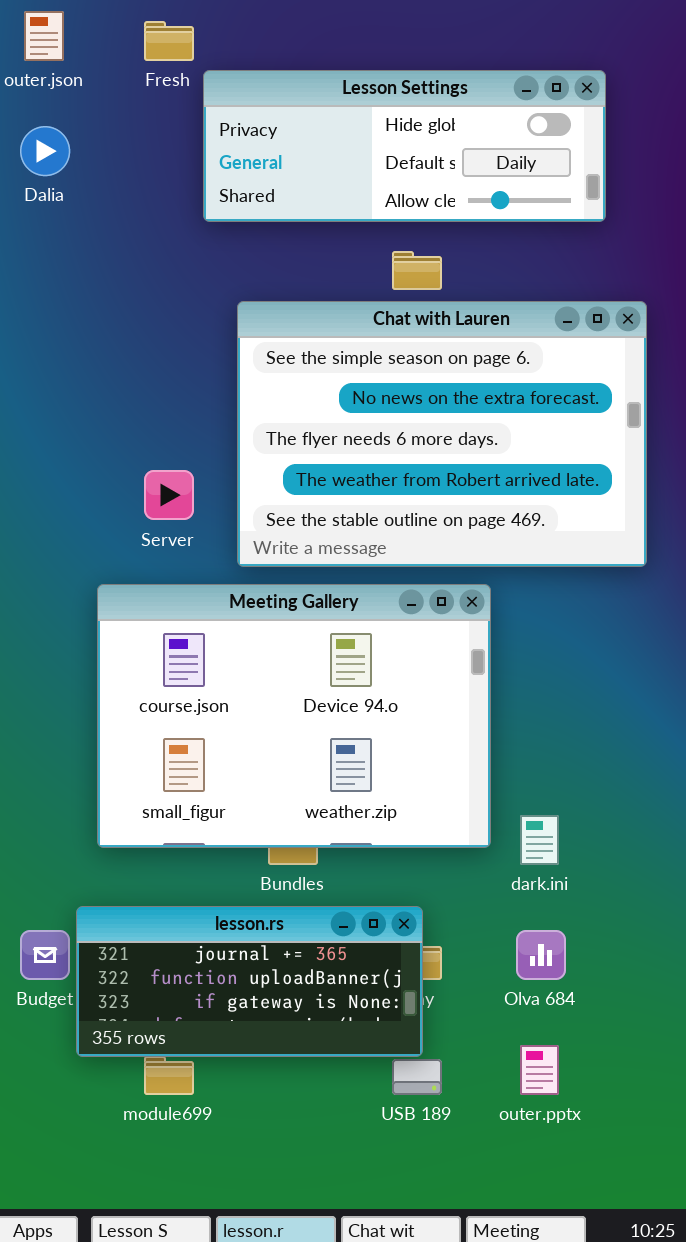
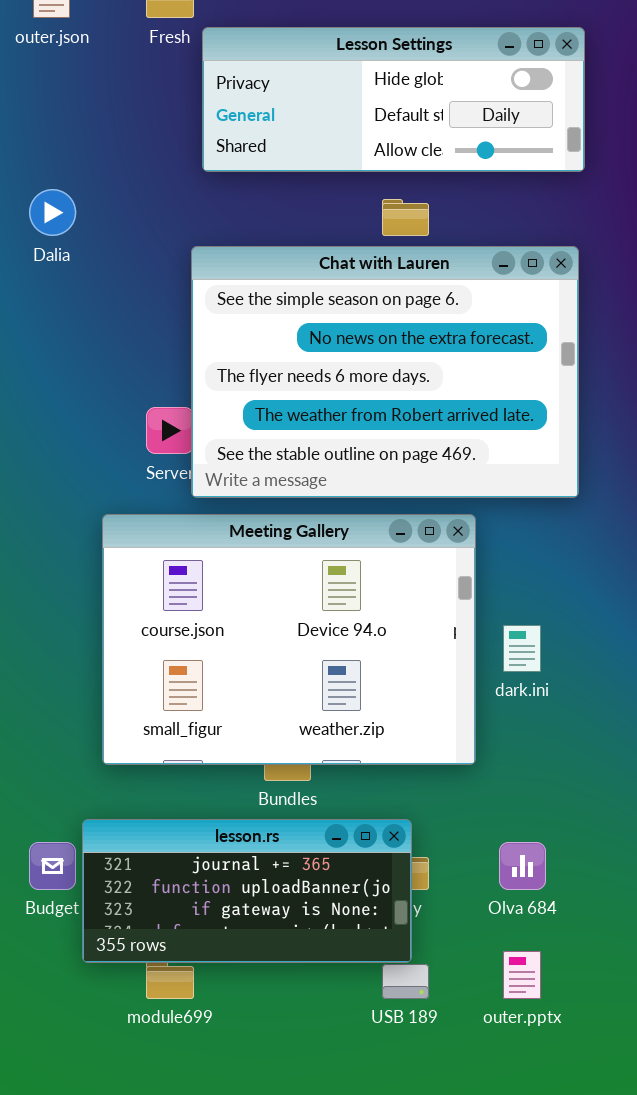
Dalia: [20,126,70,176] -> [29,189,76,236], moved
Chat with Lauren: [237,301,647,567] -> [191,246,579,498], moved
dark.ini: [520,815,559,865] -> [503,625,541,672], moved

